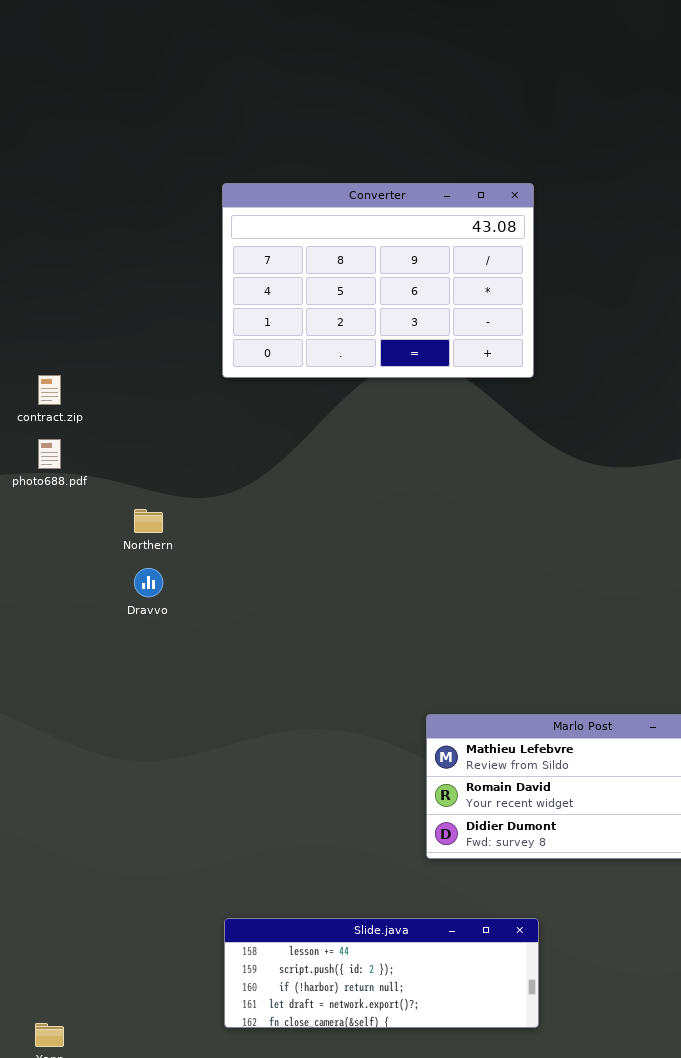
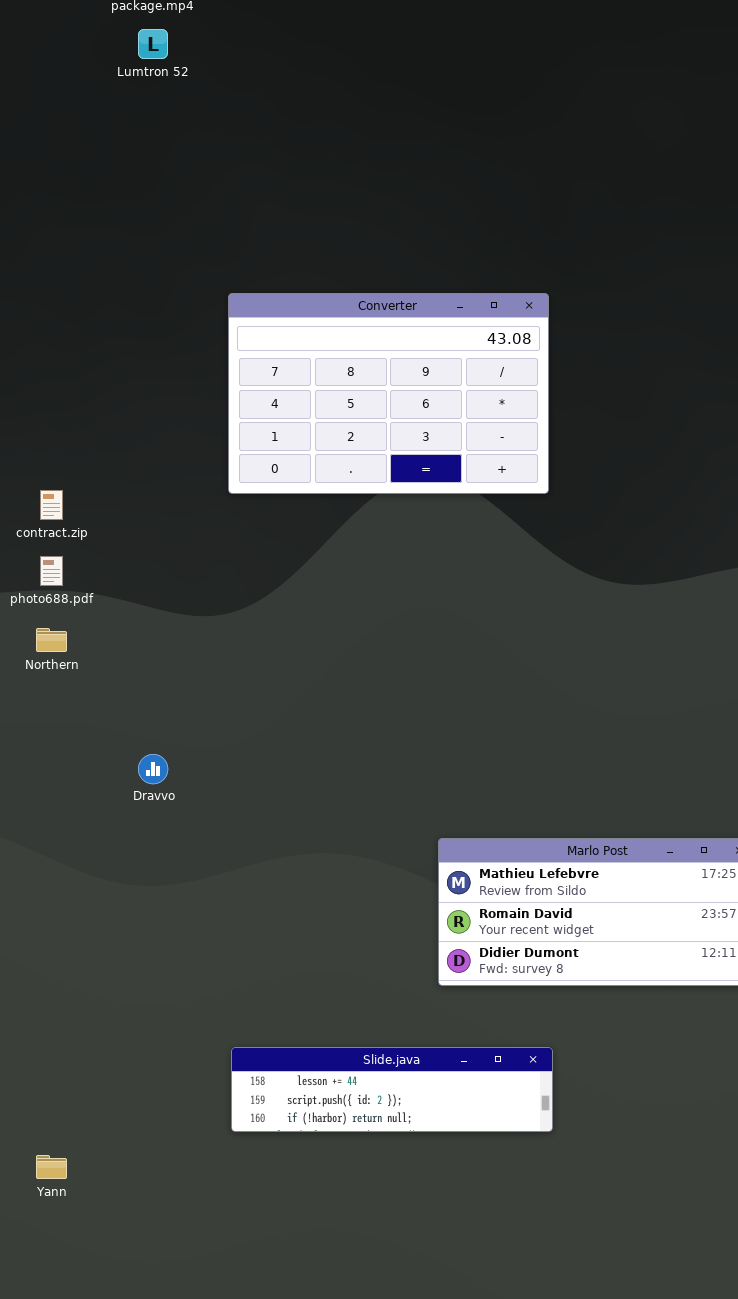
Northern: [134,509,163,533] -> [36,628,67,652], moved
Dravvo: [134,568,163,597] -> [138,754,168,784], moved
Slide.java: [224,918,539,1028] -> [231,1047,553,1132], resized

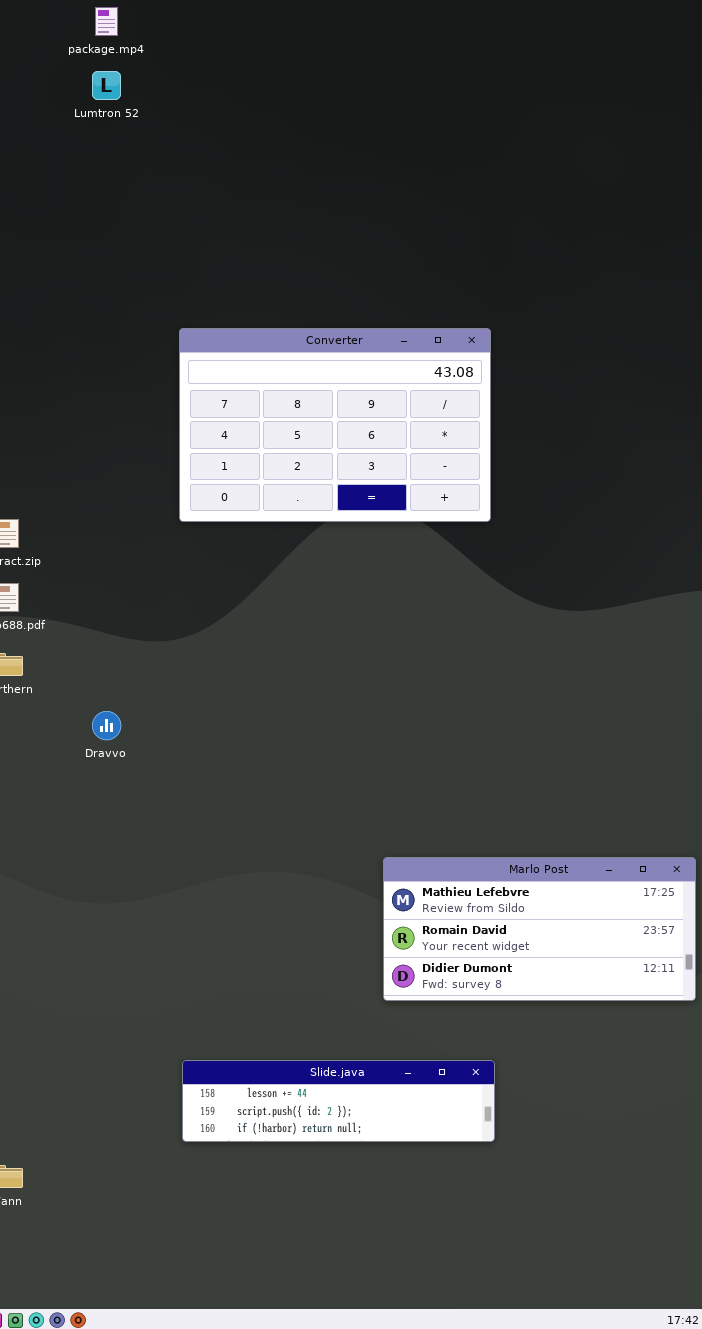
Dravvo: [138,754,168,784] -> [92,711,121,740], moved

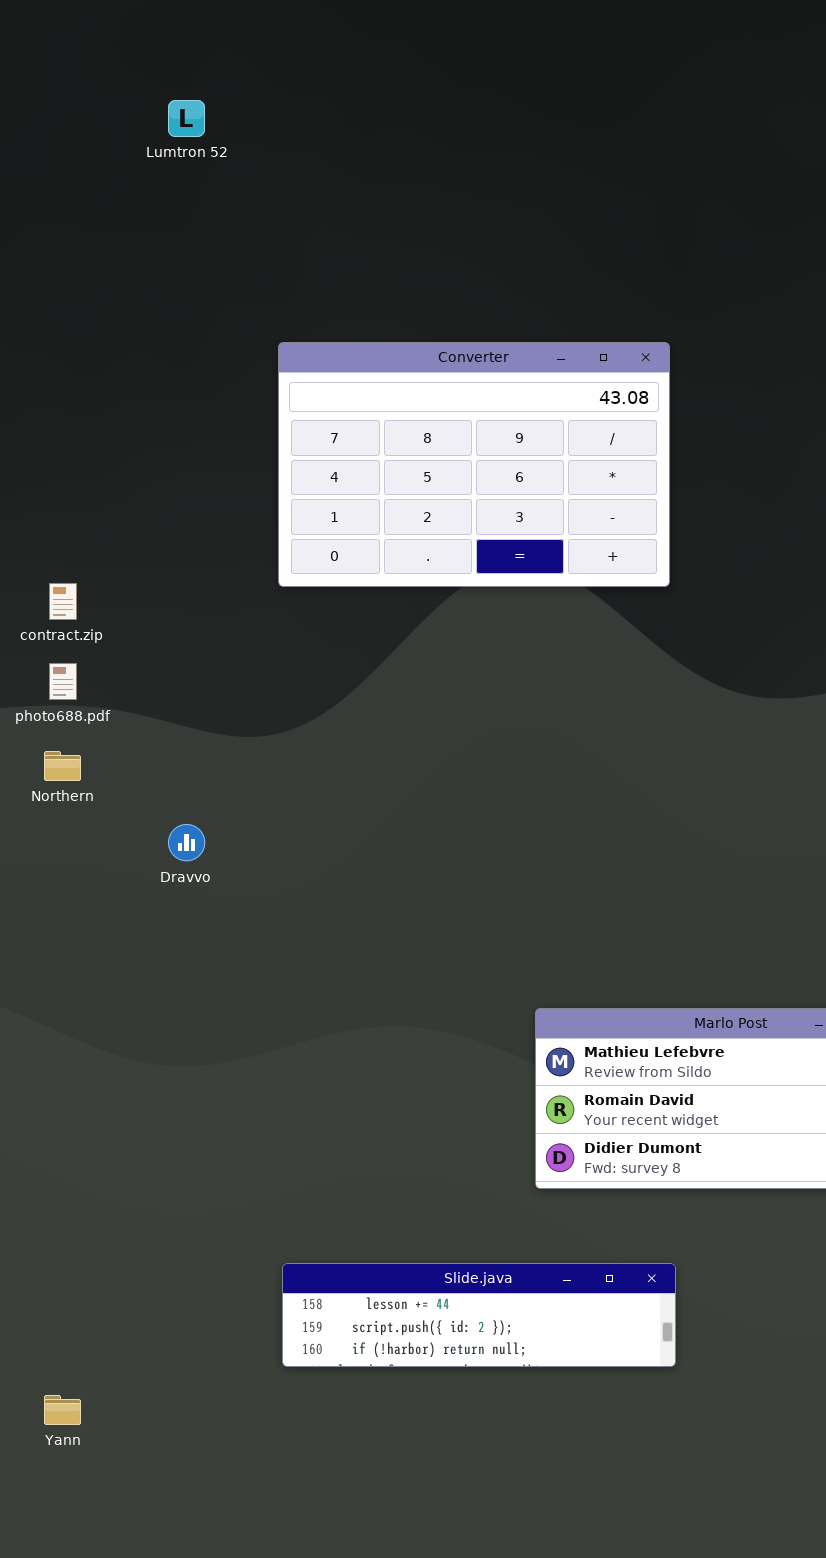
Lumtron 52: [92,71,121,100] -> [168,100,205,137], moved

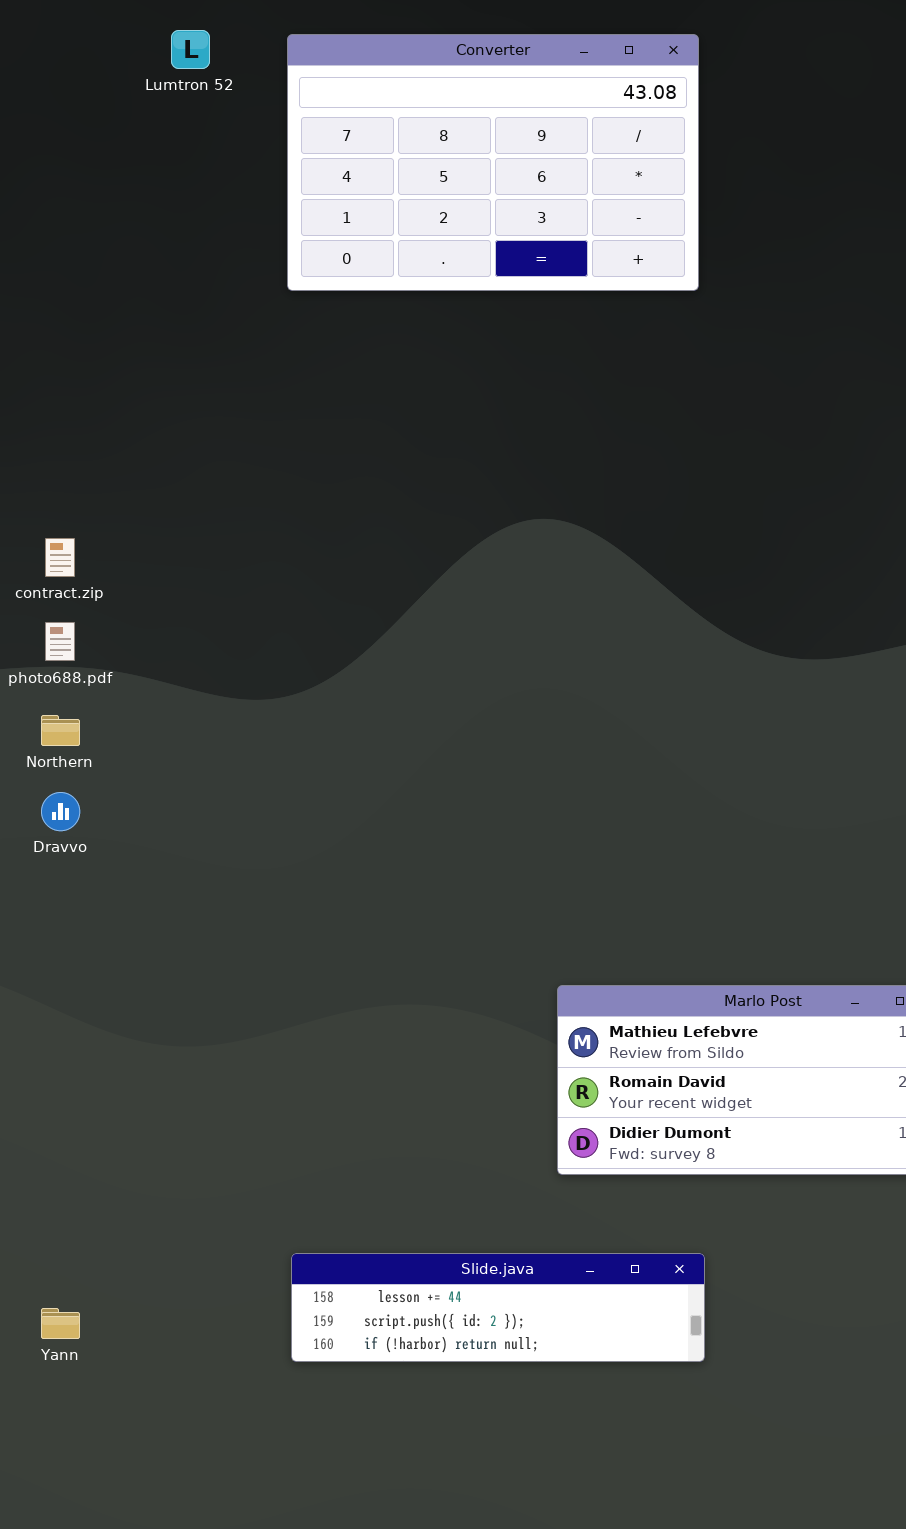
Converter: [278,342,670,587] -> [287,34,699,291], moved
Dravvo: [168,824,205,861] -> [41,792,80,831], moved
Yann: [44,1395,81,1425] -> [41,1308,80,1339], moved

